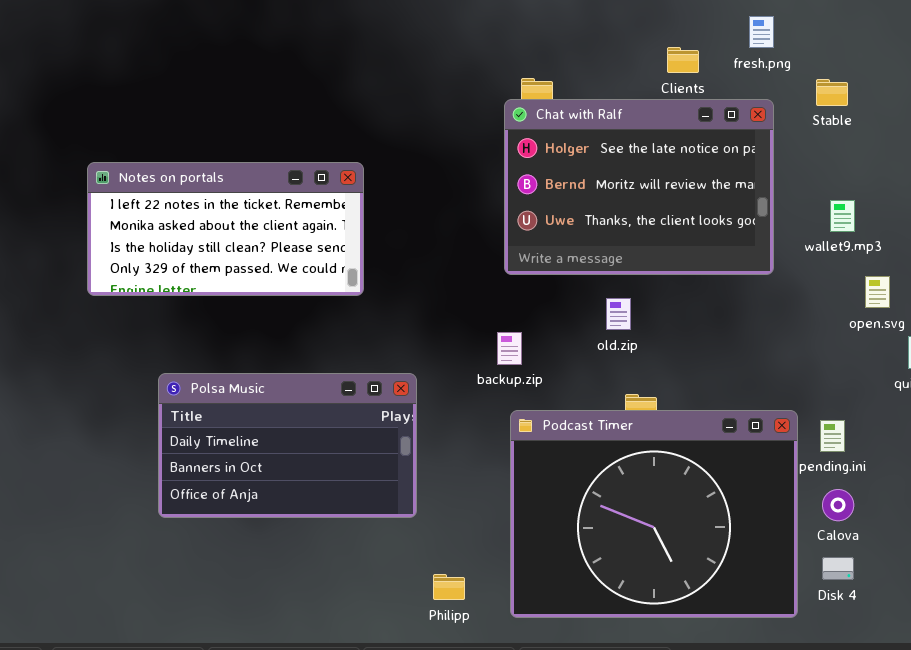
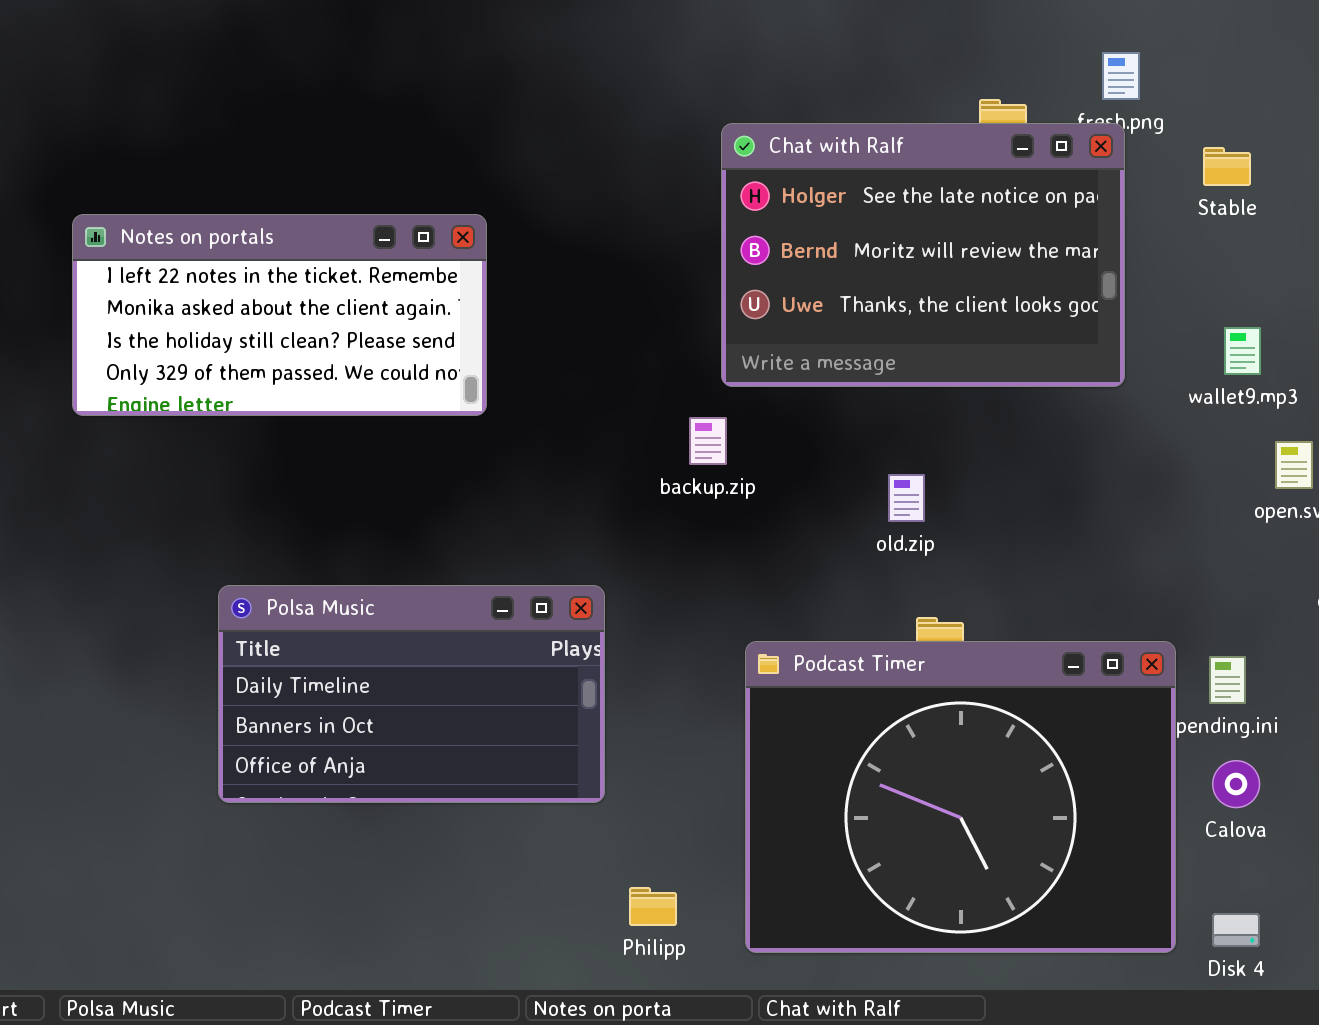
Chat with Ralf: [504,99,774,275] -> [721,123,1125,387], moved
Notes on portals: [87,162,364,296] -> [72,214,487,416], moved
backup.zip: [497,332,522,365] -> [689,417,727,465], moved
Disk 4: [822,557,854,580] -> [1212,913,1260,947], moved

